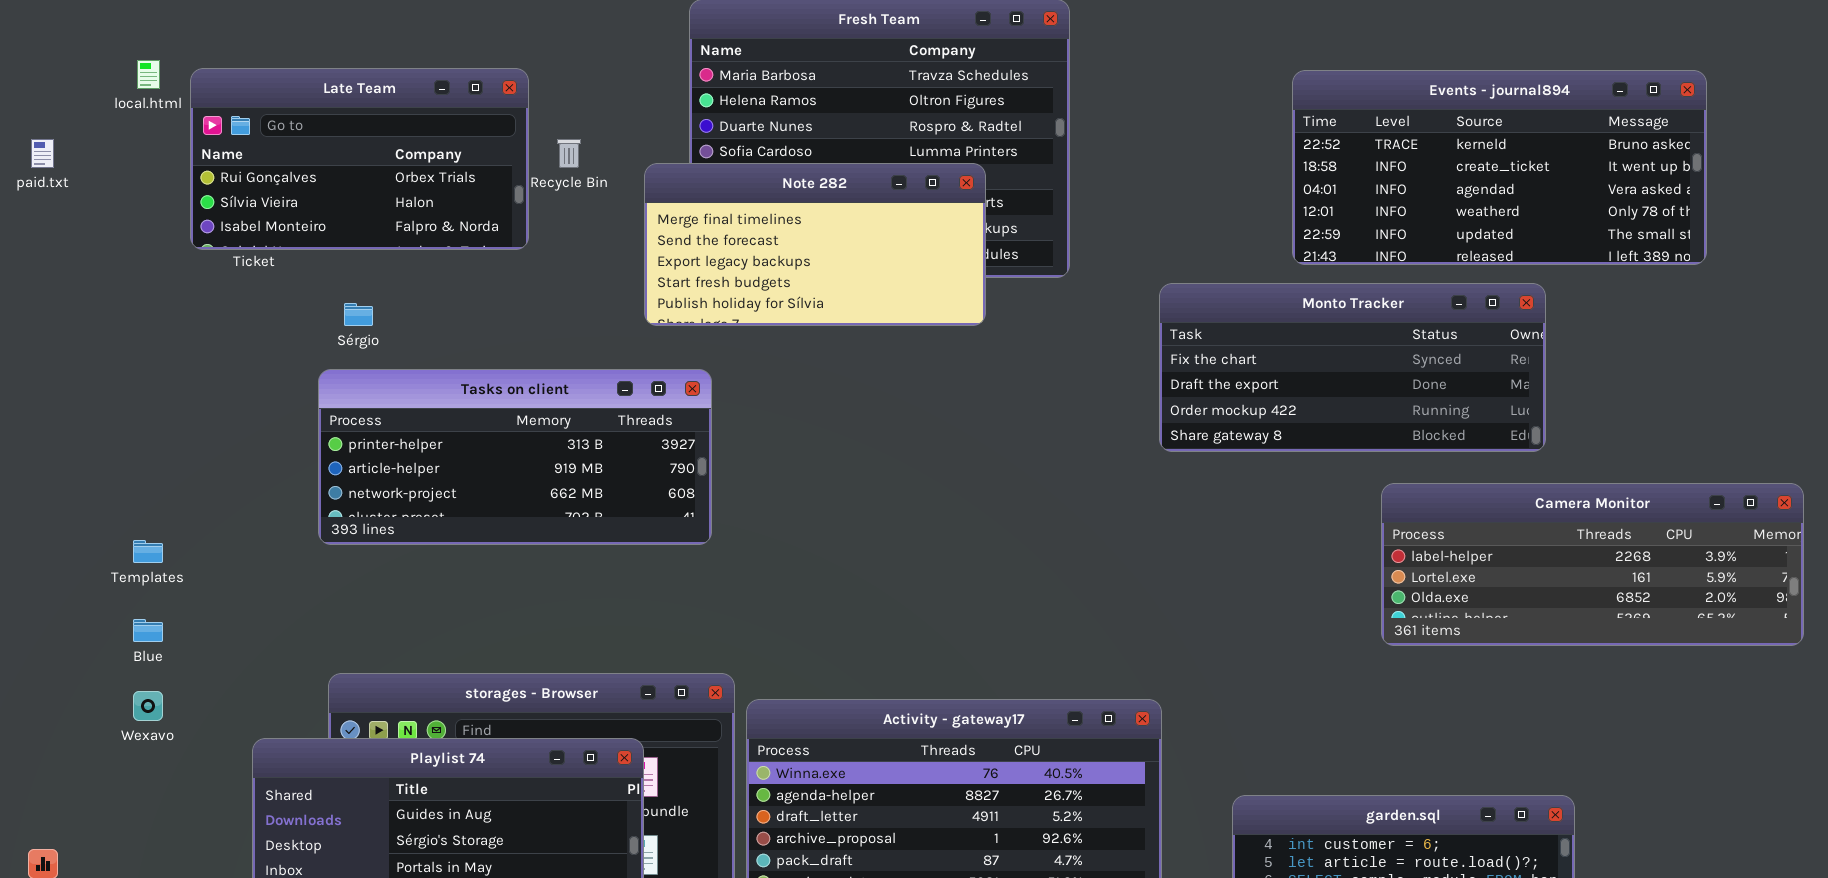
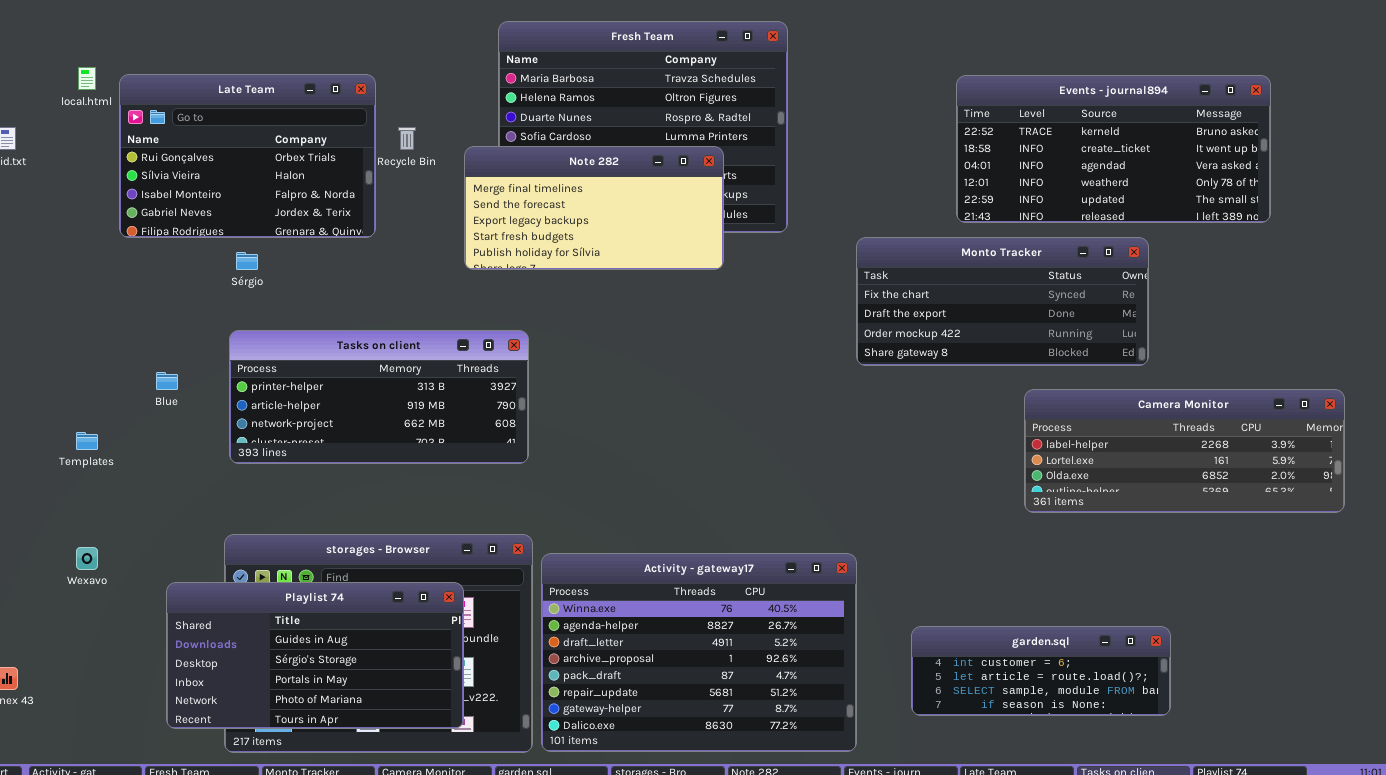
Late Team: [190,68,529,250] -> [119,74,376,238], resized
Tasks on client: [318,369,712,545] -> [229,330,529,464], moved
Blue: [133,619,163,642] -> [156,372,178,390], moved

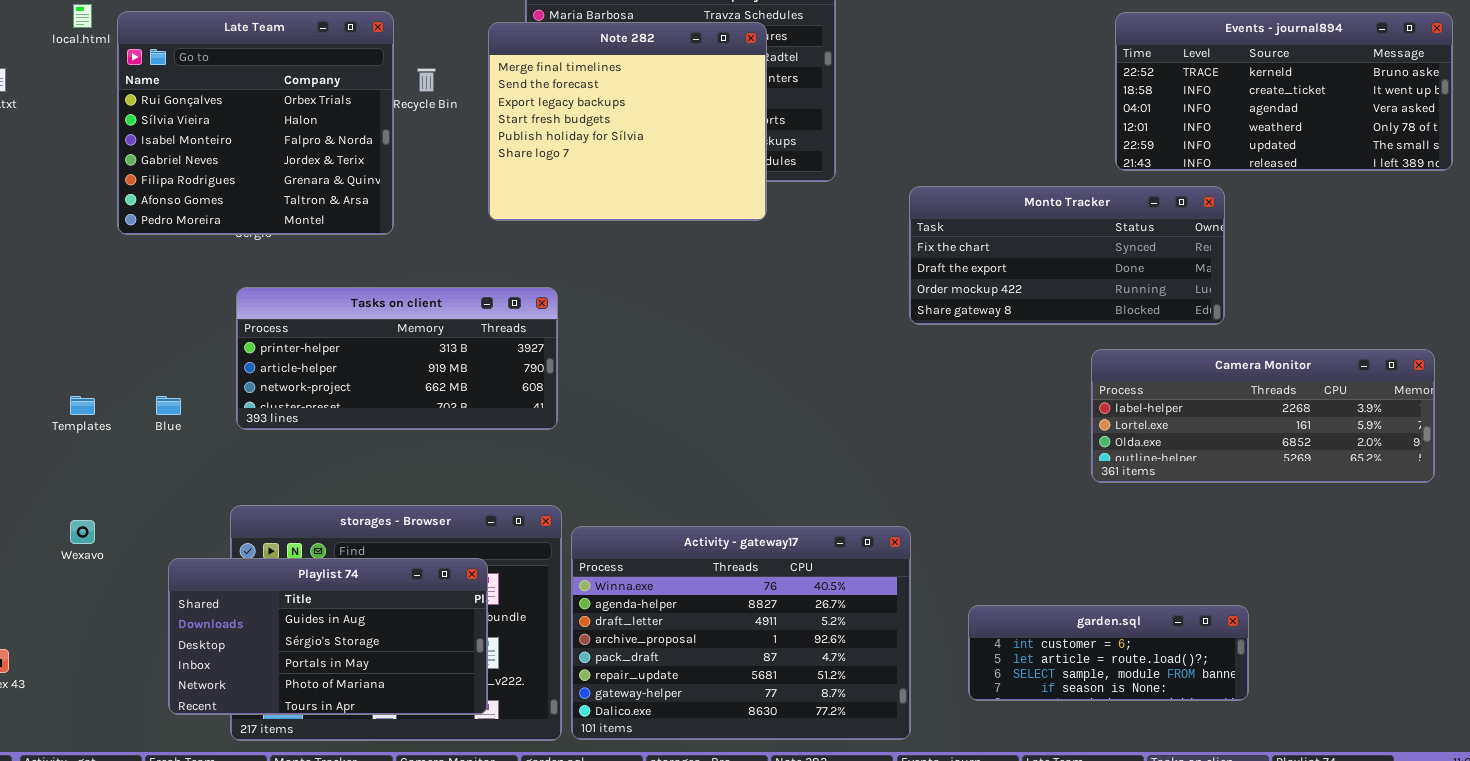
Late Team: [119,74,376,238] -> [117,11,394,235], resized
Events - journal894: [956,75,1271,223] -> [1115,12,1453,171], moved
Note 282: [464,146,724,270] -> [488,22,767,221], resized
Blue: [156,372,178,390] -> [156,396,181,415], moved

